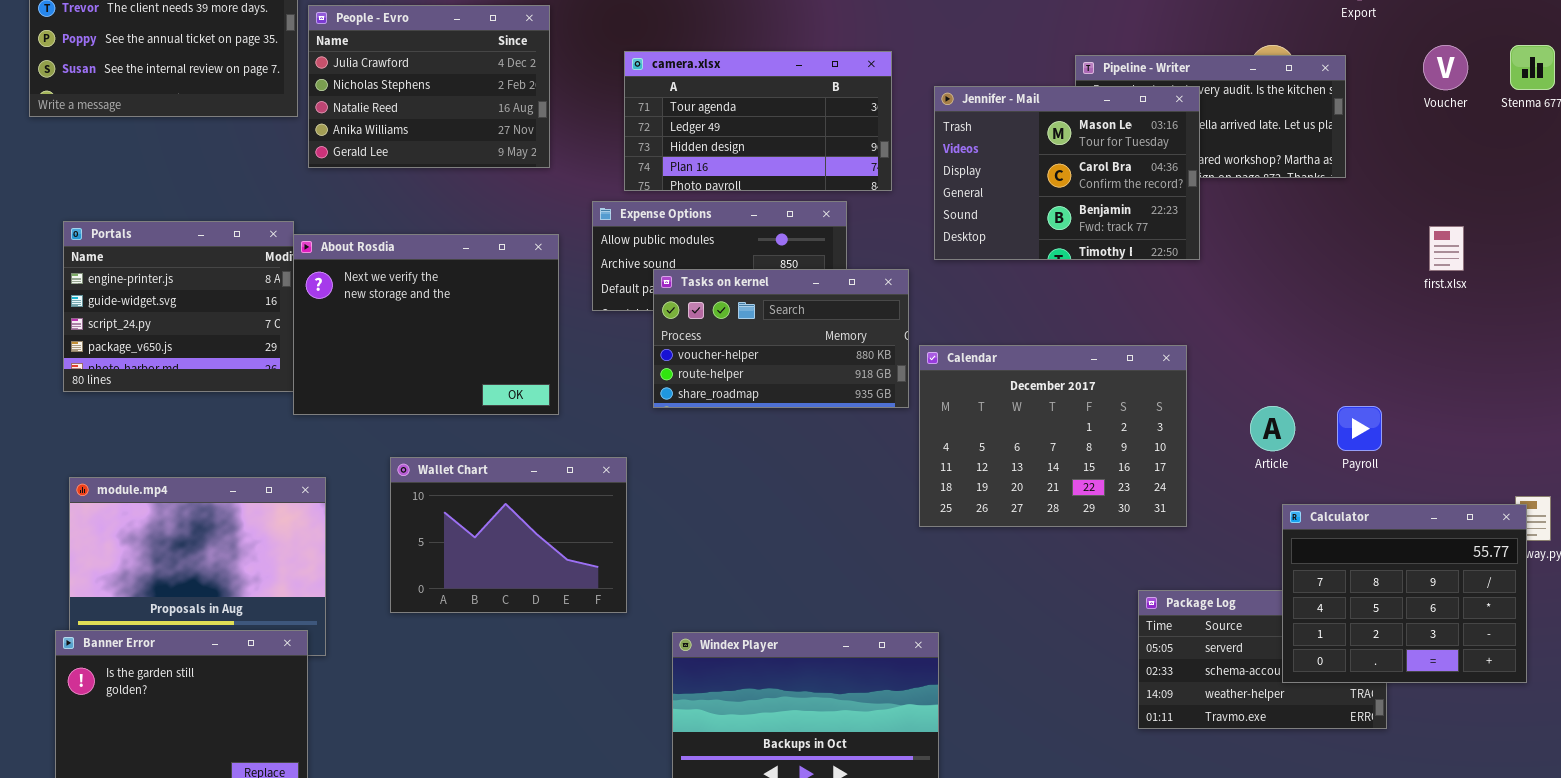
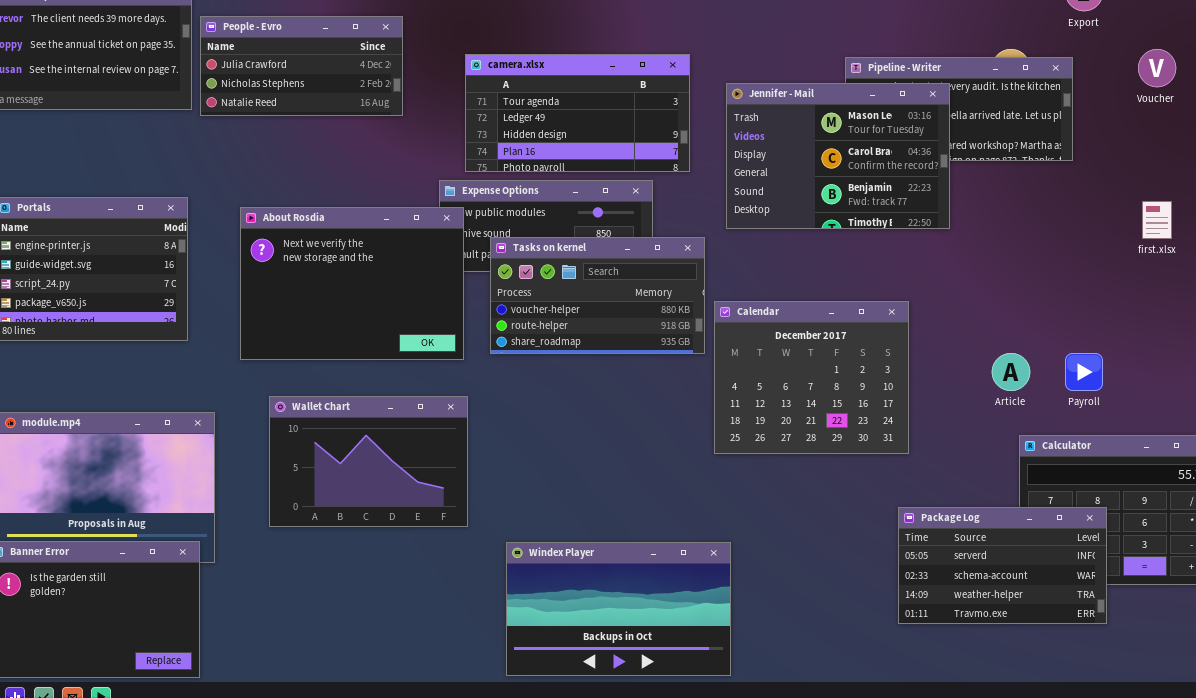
People - Evro: [308,5,550,168] -> [200,16,403,116], resized
About Rosdia: [293,234,559,415] -> [240,207,464,360], moved
Calendar: [919,345,1187,527] -> [714,301,909,454], resized
Package Log: [1138,590,1387,729] -> [898,507,1107,624], raised

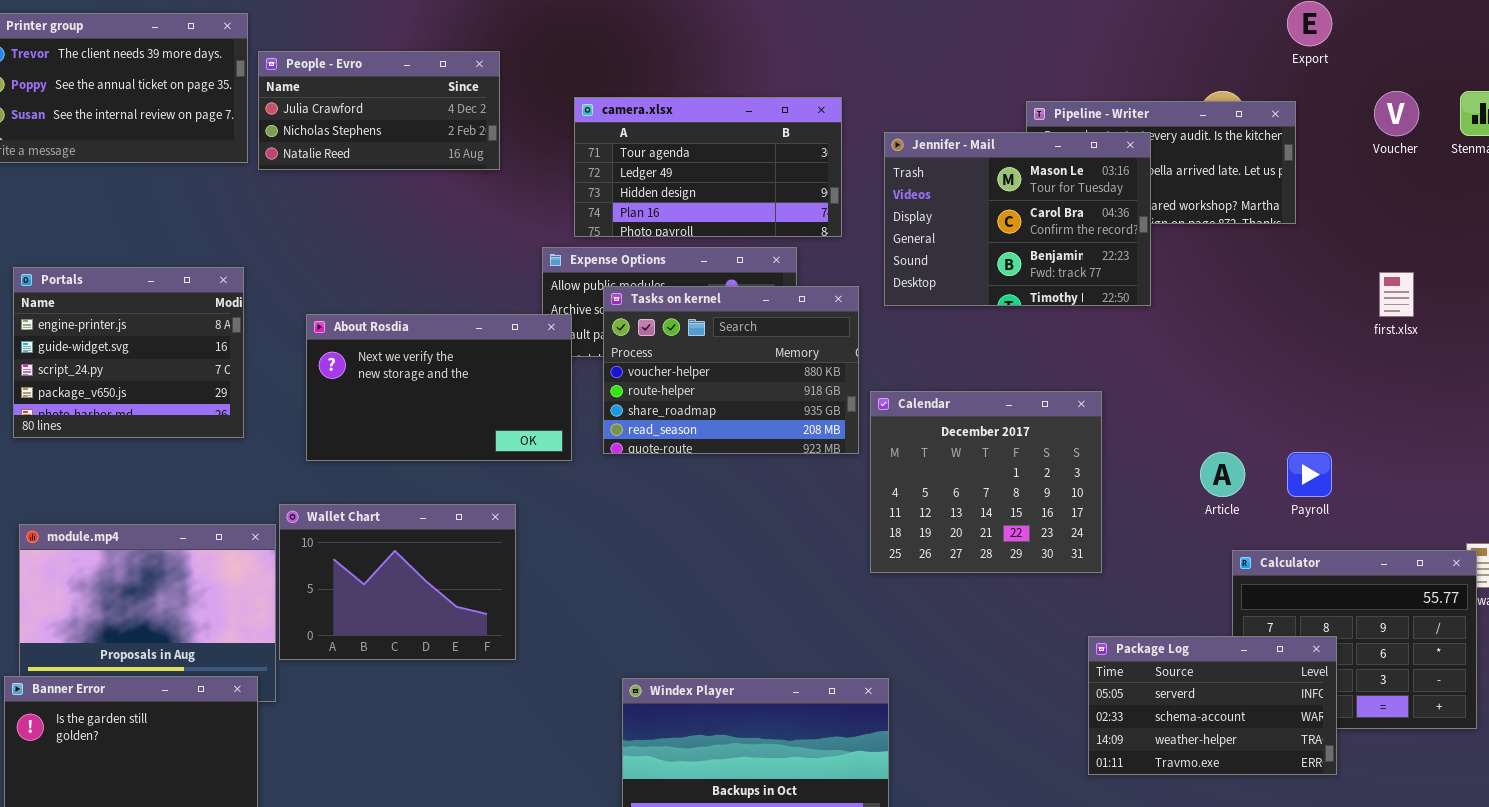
About Rosdia: [240,207,464,360] -> [306,314,572,461], resized
Tasks on kernel: [490,237,705,354] -> [603,286,859,454], resized
Wallet Chart: [269,396,468,527] -> [279,504,516,660], moved

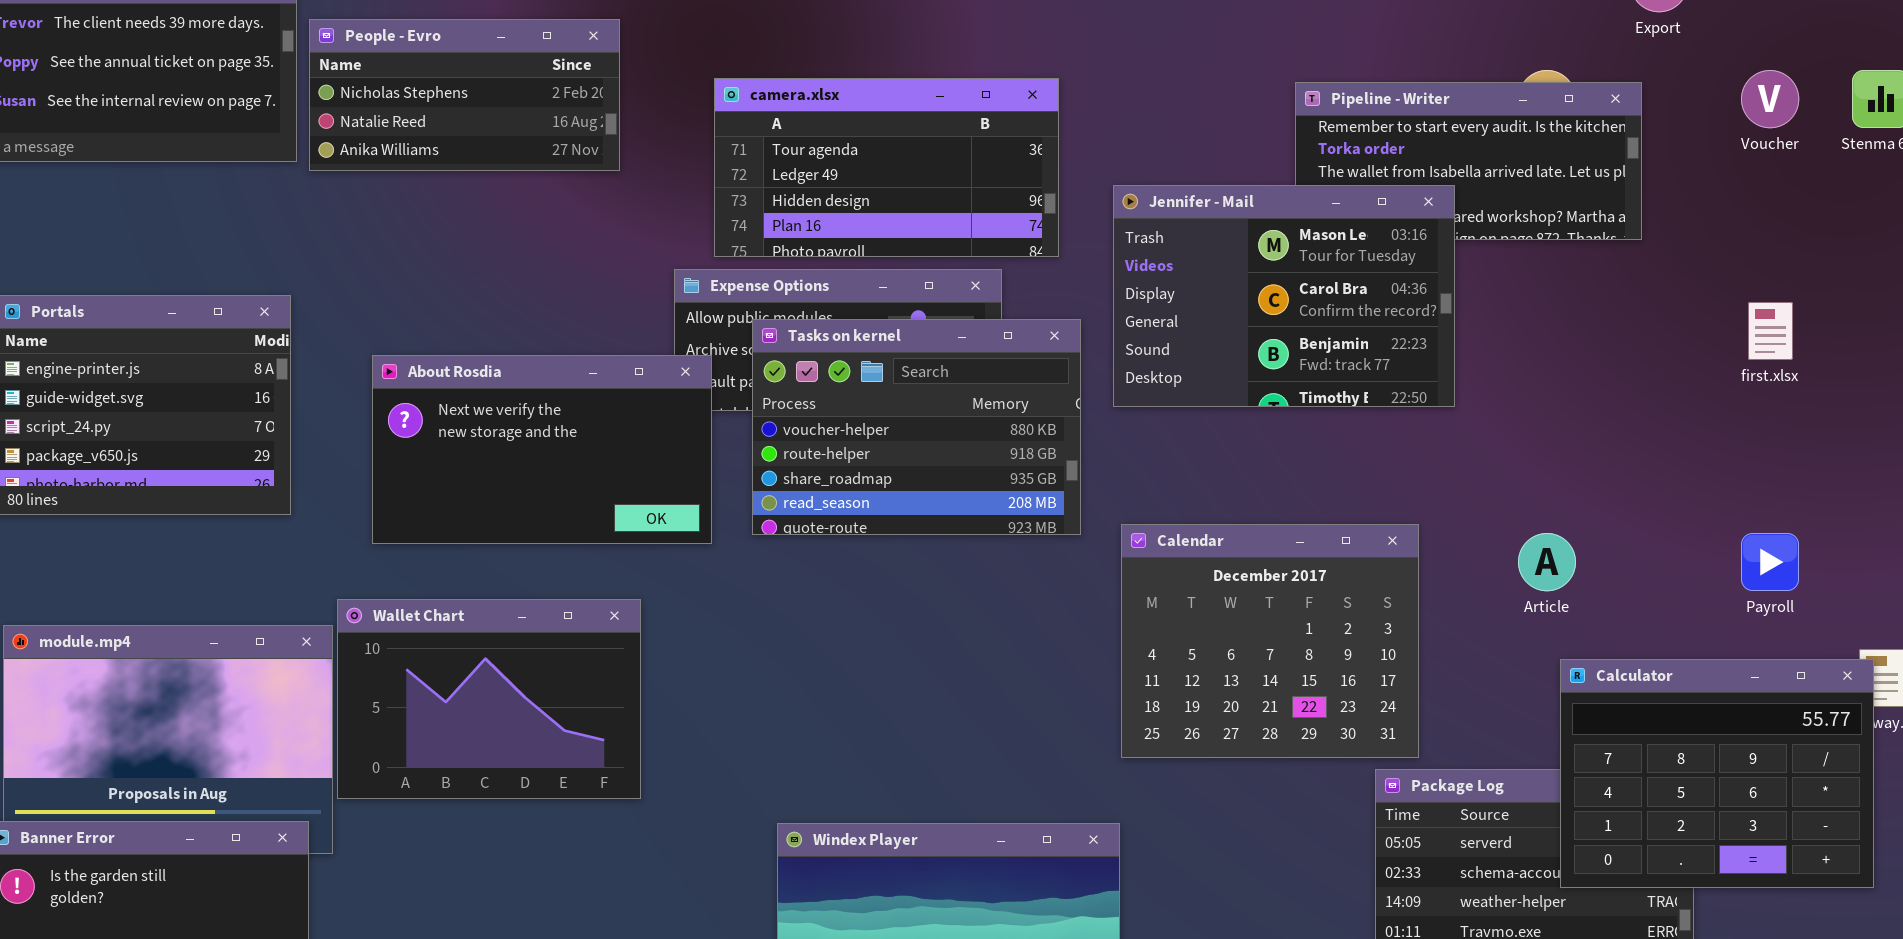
People - Evro: [258,51,500,170] -> [309,19,620,171], scrolled down 1 row
Jennifer - Mail: [884,132,1151,306] -> [1113,185,1455,407], moved
Calendar: [870,391,1102,573] -> [1121,524,1419,758], moved
Payroll: [1287,452,1332,497] -> [1741,533,1799,591], moved
Calculator: [1232,550,1477,729] -> [1560,659,1874,888], raised

